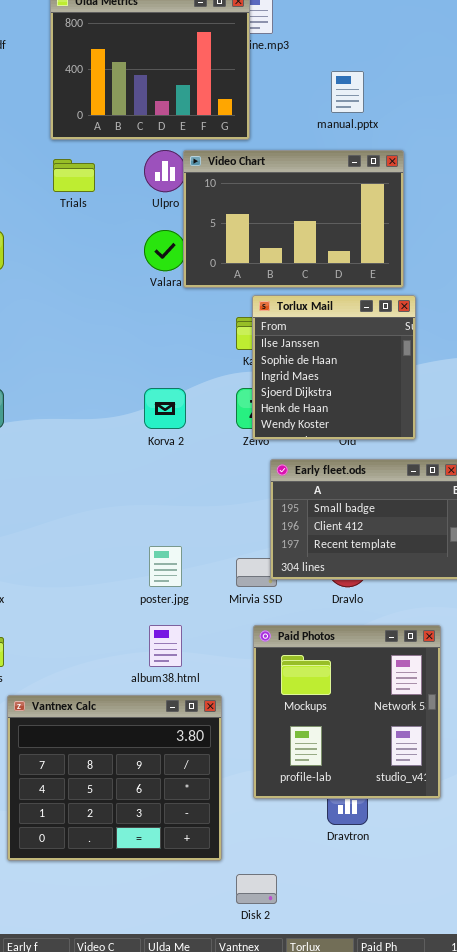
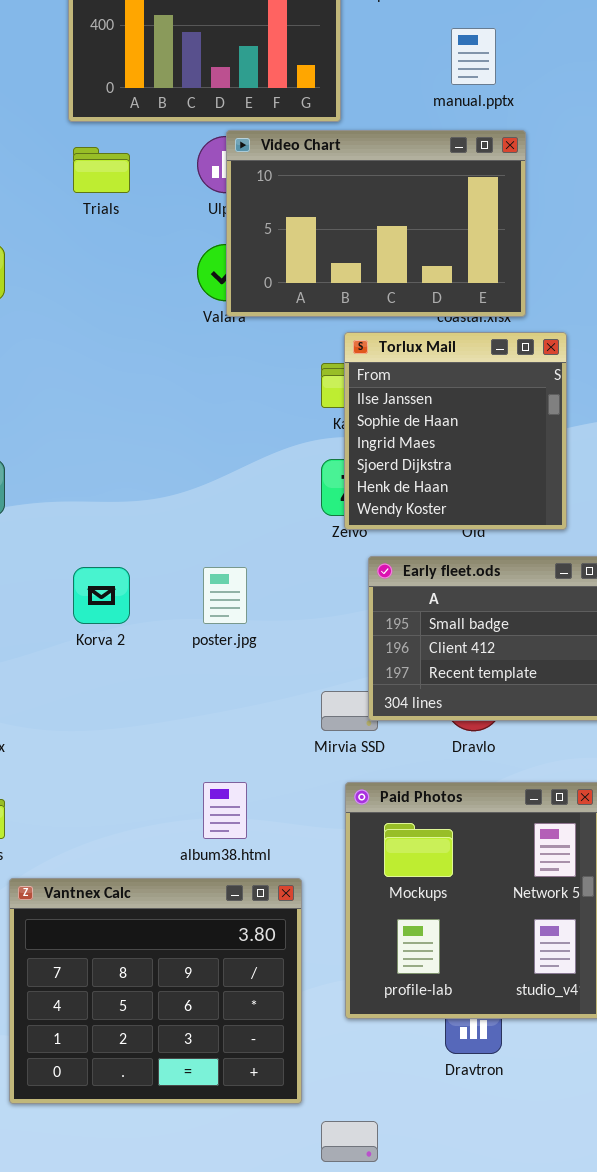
Video Chart: [183,150,404,288] -> [226,130,526,317], moved
Korva 2: [144,388,186,429] -> [73,567,130,624], moved
poster.jpg: [149,546,182,587] -> [203,567,247,624], moved

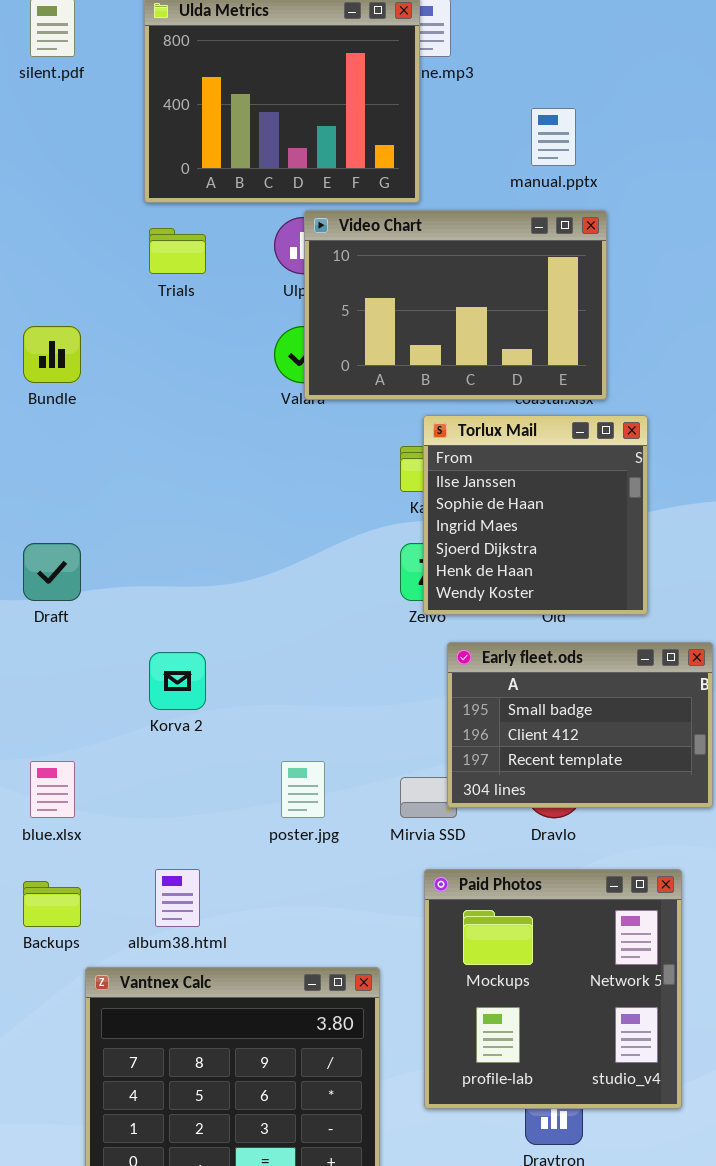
poster.jpg: [203,567,247,624] -> [281,761,325,818], moved
album38.html: [203,782,247,839] -> [155,869,200,927], moved

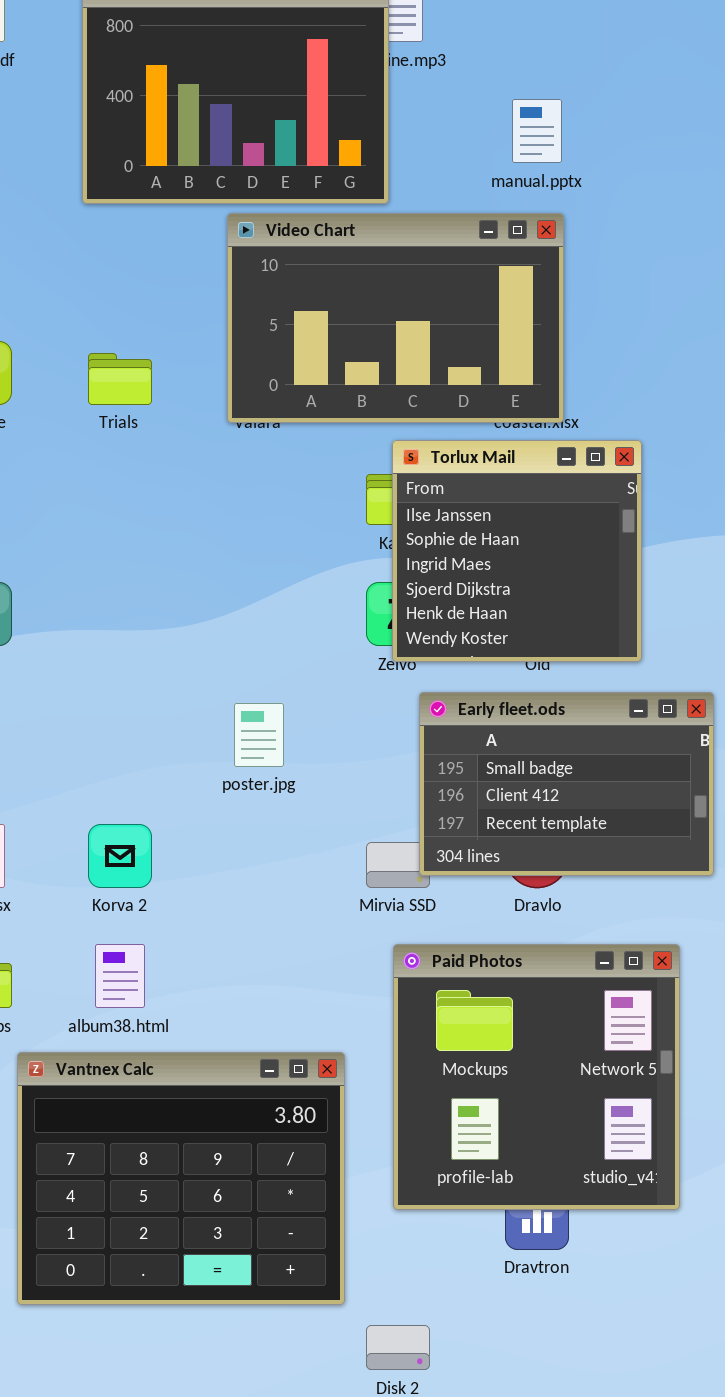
Video Chart: [304,210,607,400] -> [227,213,564,423], moved
Trials: [149,228,206,274] -> [88,353,152,405], moved
Korva 2: [149,652,206,710] -> [88,824,152,888], moved
poster.jpg: [281,761,325,818] -> [234,703,284,767], moved

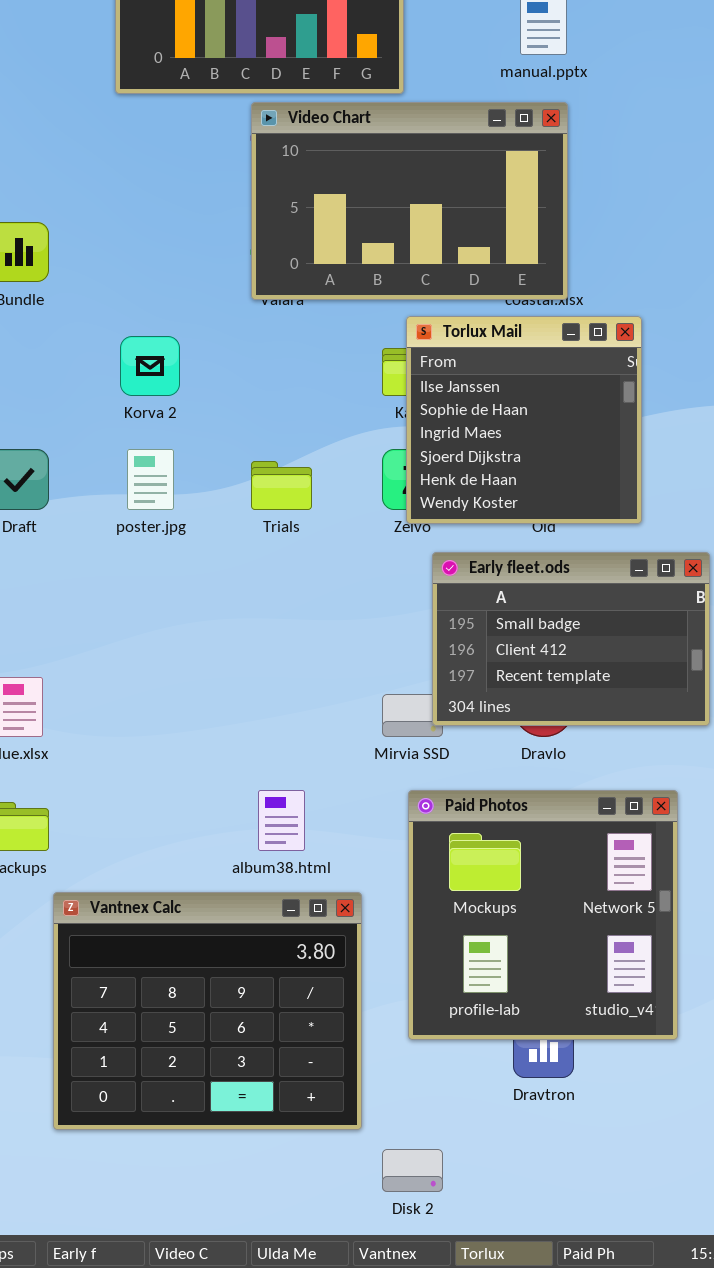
Trials: [88,353,152,405] -> [251,461,312,510], moved
poster.jpg: [234,703,284,767] -> [127,449,174,510], moved
Korva 2: [88,824,152,888] -> [120,336,180,396], moved
album38.html: [95,944,145,1008] -> [258,790,305,851], moved

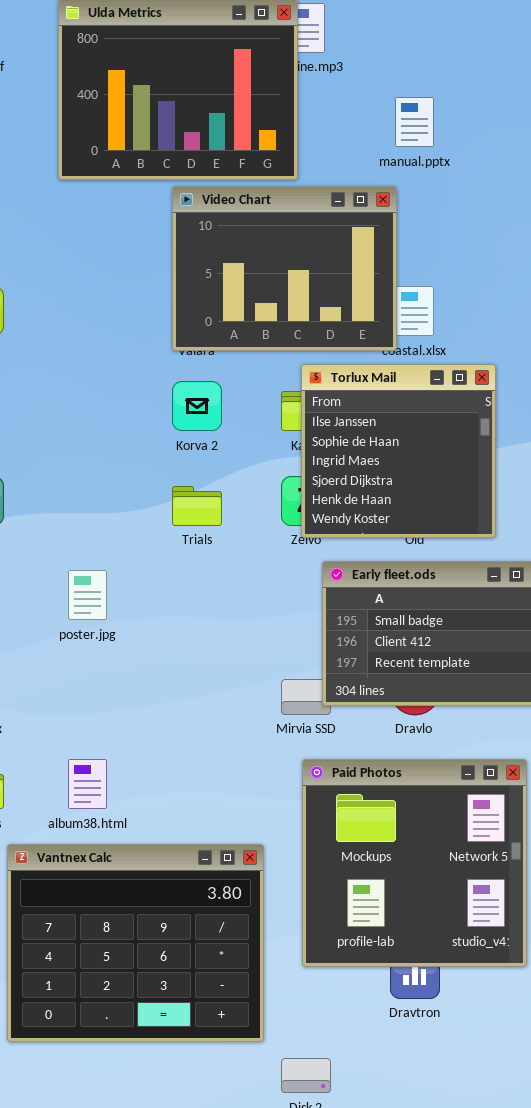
Video Chart: [251,102,568,300] -> [172,186,397,351], resized
Korva 2: [120,336,180,396] -> [172,381,222,431], moved
poster.jpg: [127,449,174,510] -> [68,570,107,620], moved
album38.html: [258,790,305,851] -> [68,759,107,809], moved

